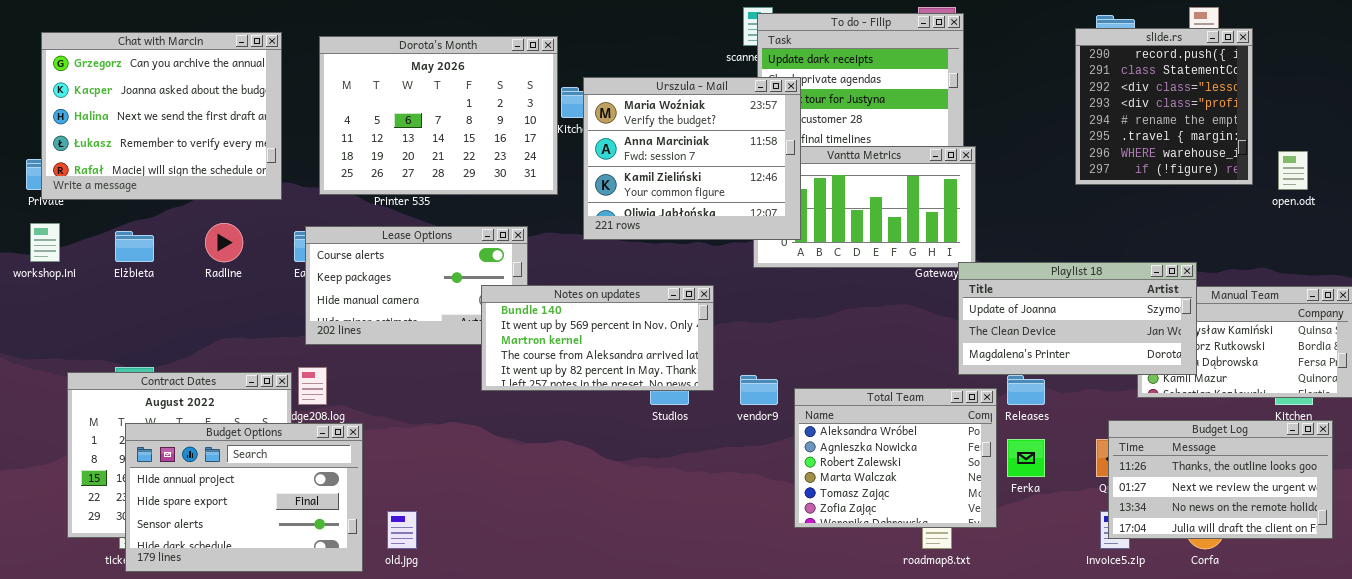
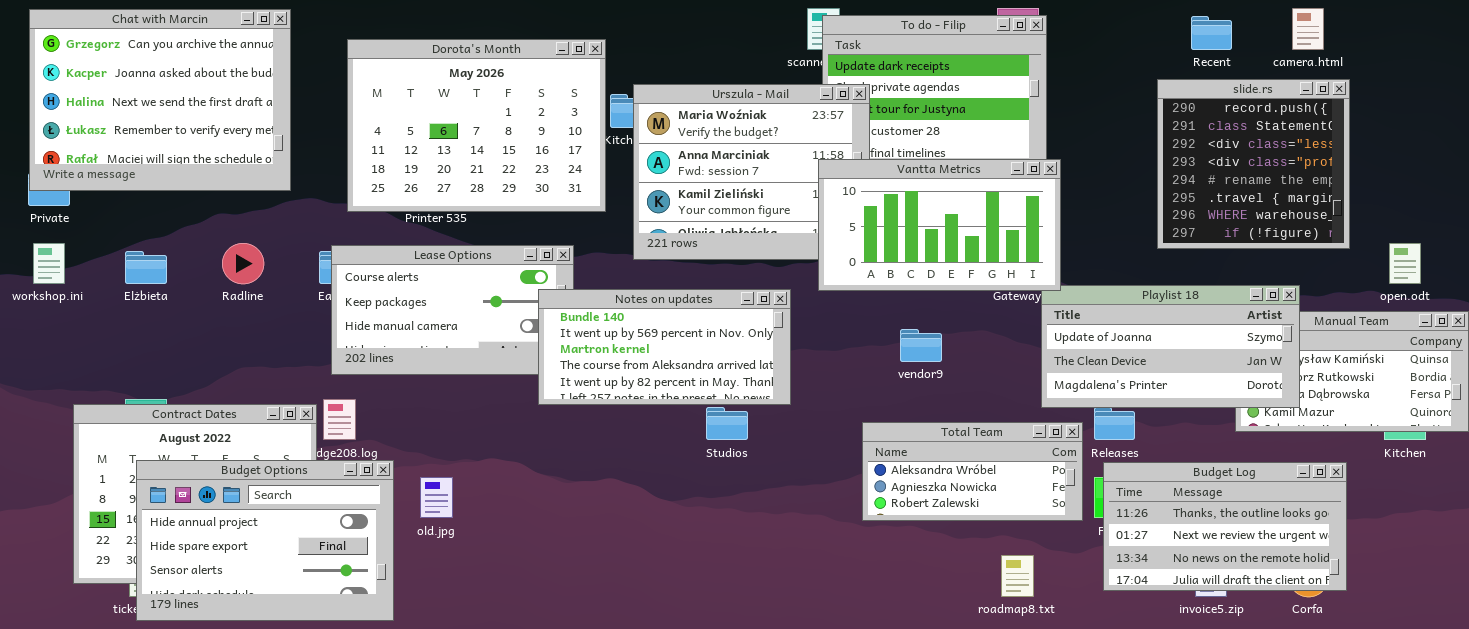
slide.rs: [1075,28,1253,185] -> [1157,79,1350,249], moved
Chat with Marcin: [41,32,282,200] -> [29,9,291,191], moved
Vantta Metrics: [753,146,976,268] -> [818,159,1061,291], raised
open.odt: [1278,151,1308,190] -> [1389,243,1421,284], moved
Notes on updates: [481,285,714,391] -> [538,289,791,405], moved
vendor9: [740,375,778,405] -> [900,329,942,362], moved
Total Team: [794,388,997,528] -> [862,422,1083,521], resized
Budget Log: [1108,420,1333,539] -> [1103,462,1347,591], moved
old.jpg: [387,511,417,549] -> [420,477,453,518], moved

